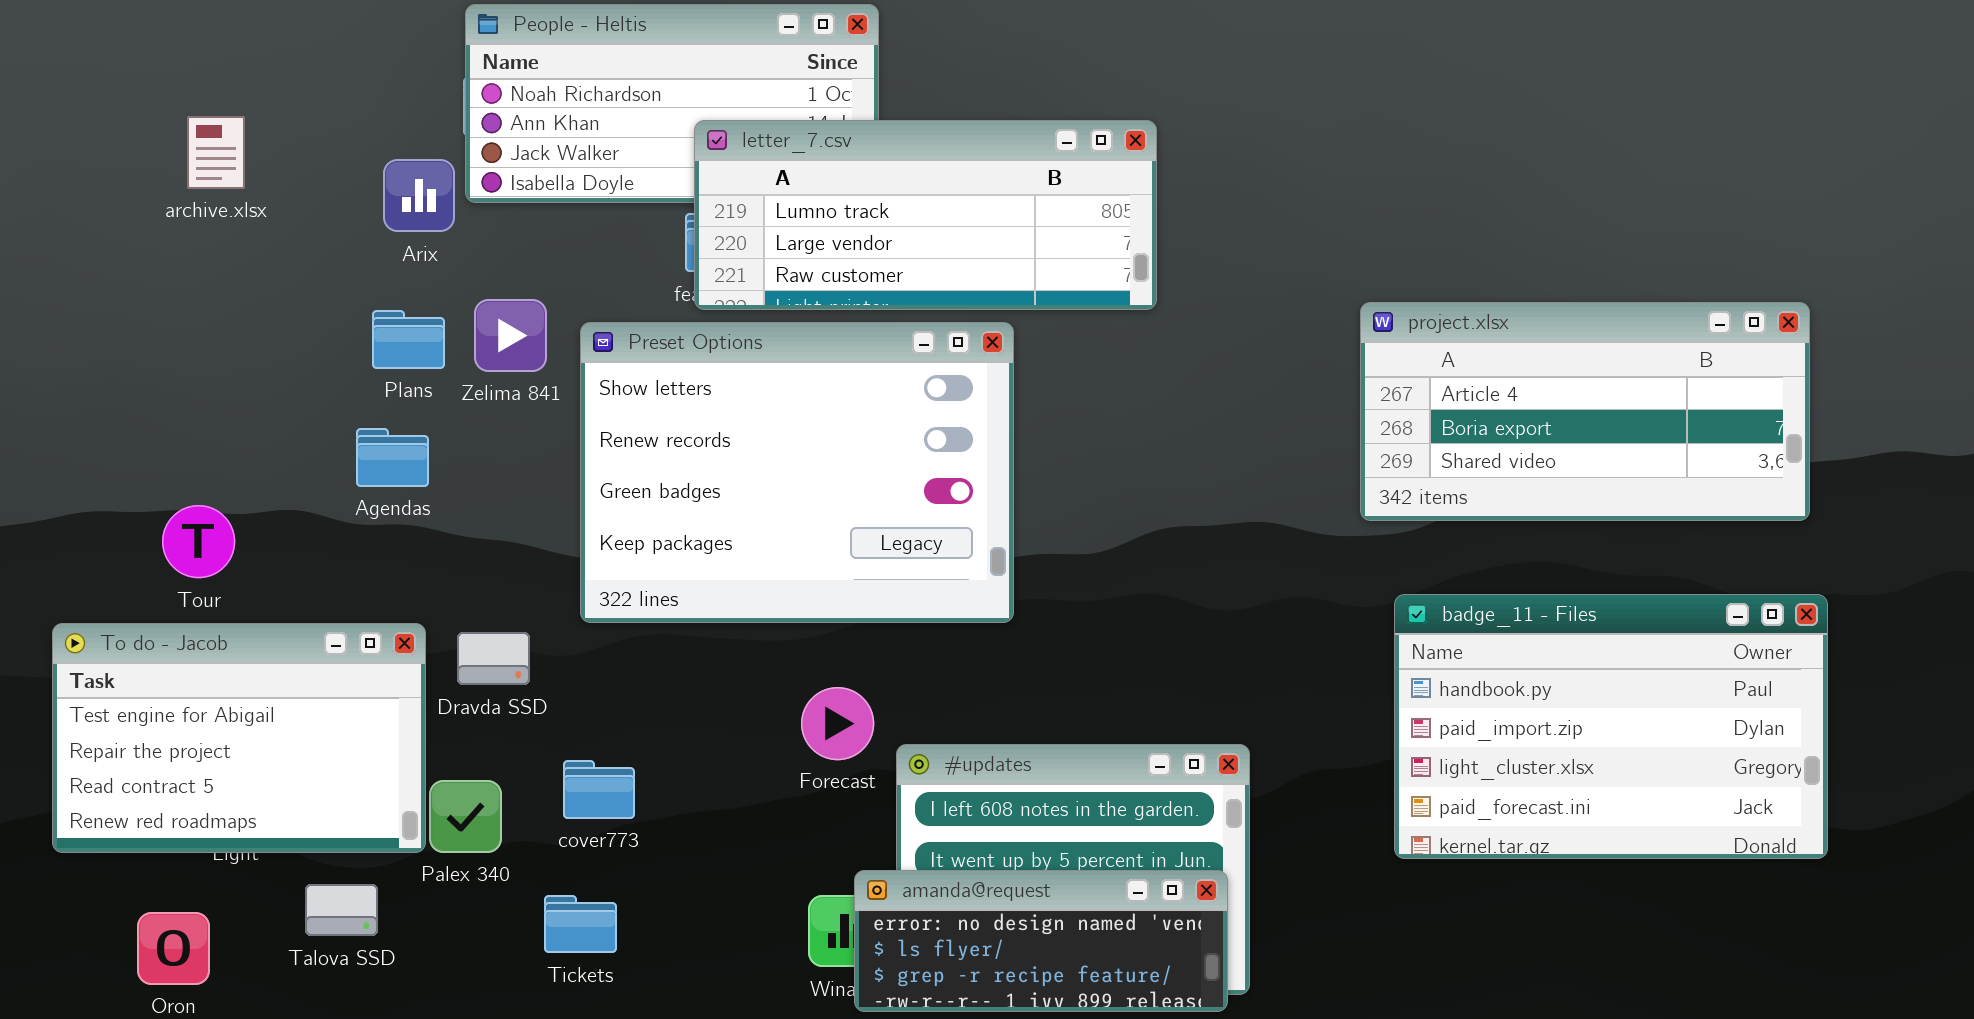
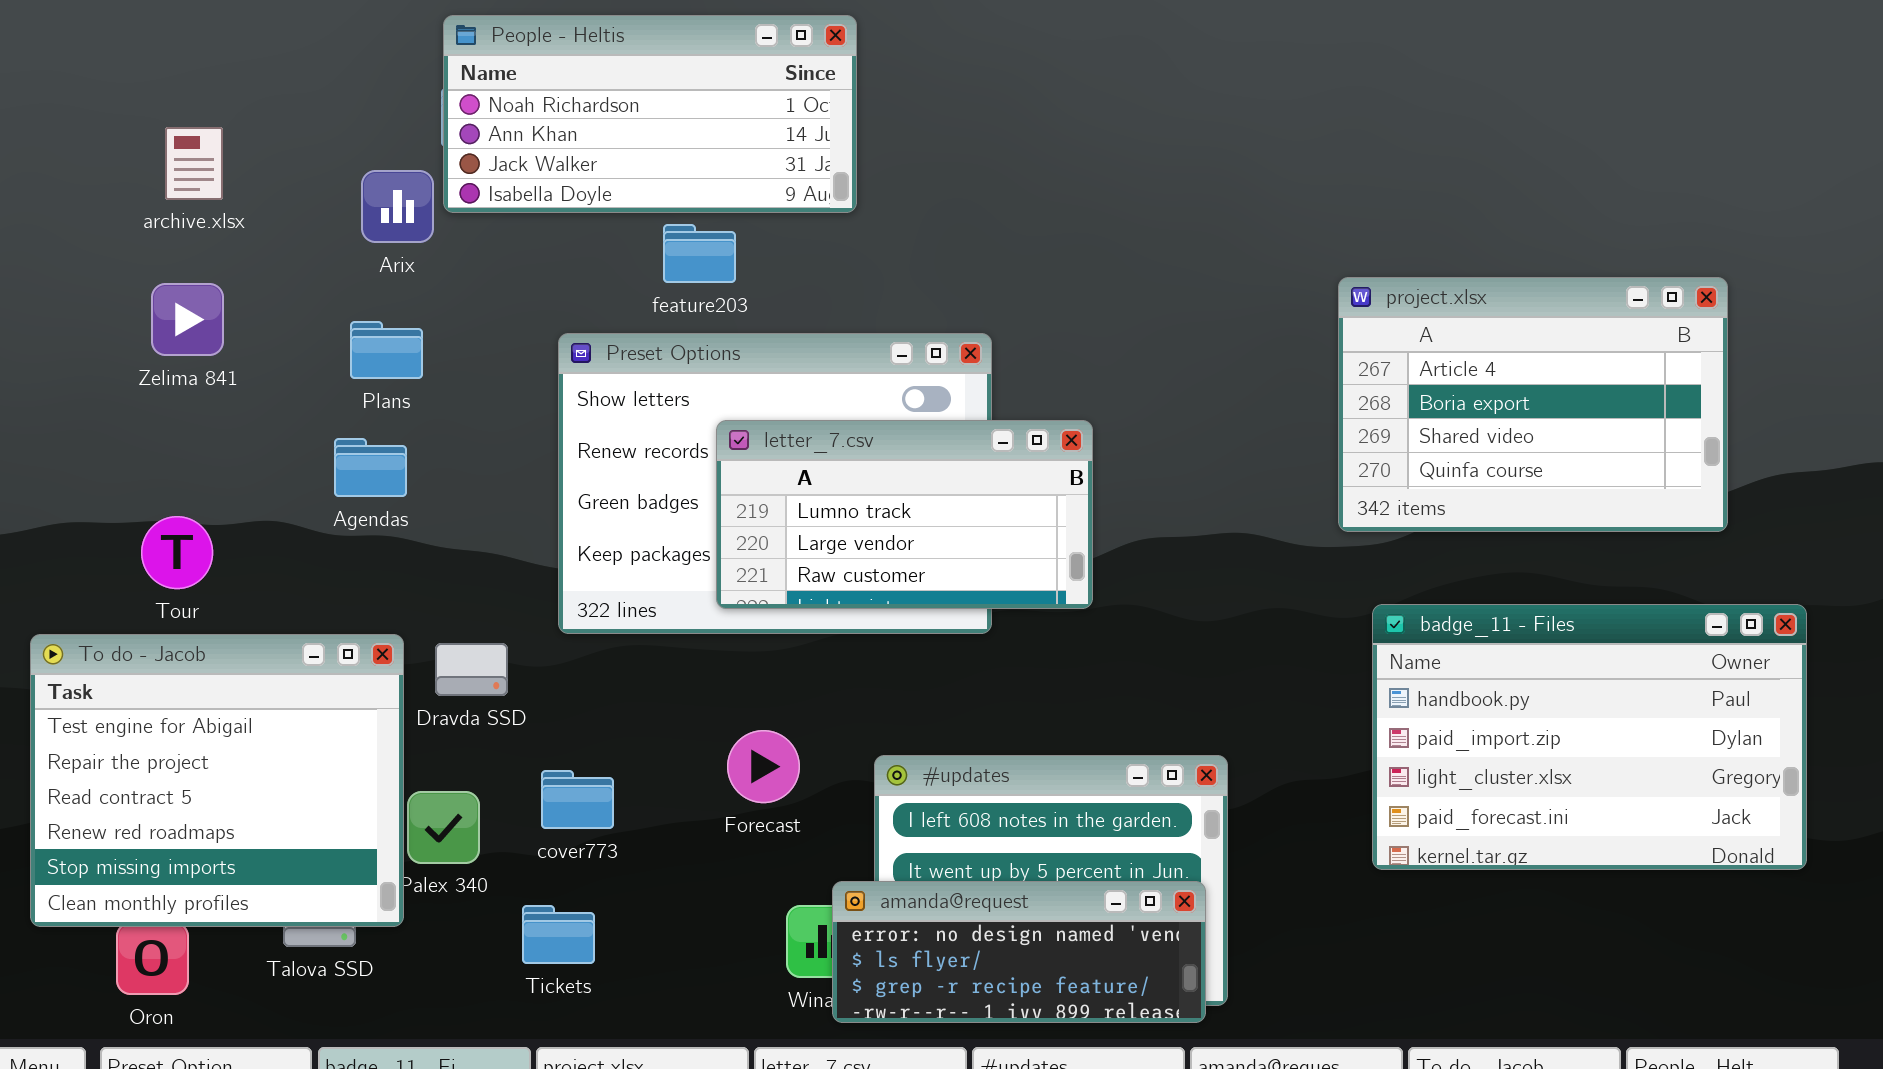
letter_7.csv: [694,120,1157,310] -> [716,420,1093,609], moved, resized
Zelima 841: [474,299,547,372] -> [151,283,224,356], moved
project.xlsx: [1360,302,1810,521] -> [1338,277,1728,532], resized
To do - Jacob: [52,623,426,853] -> [30,634,404,927], resized
Forecast: [801,687,874,760] -> [727,730,800,803], moved

